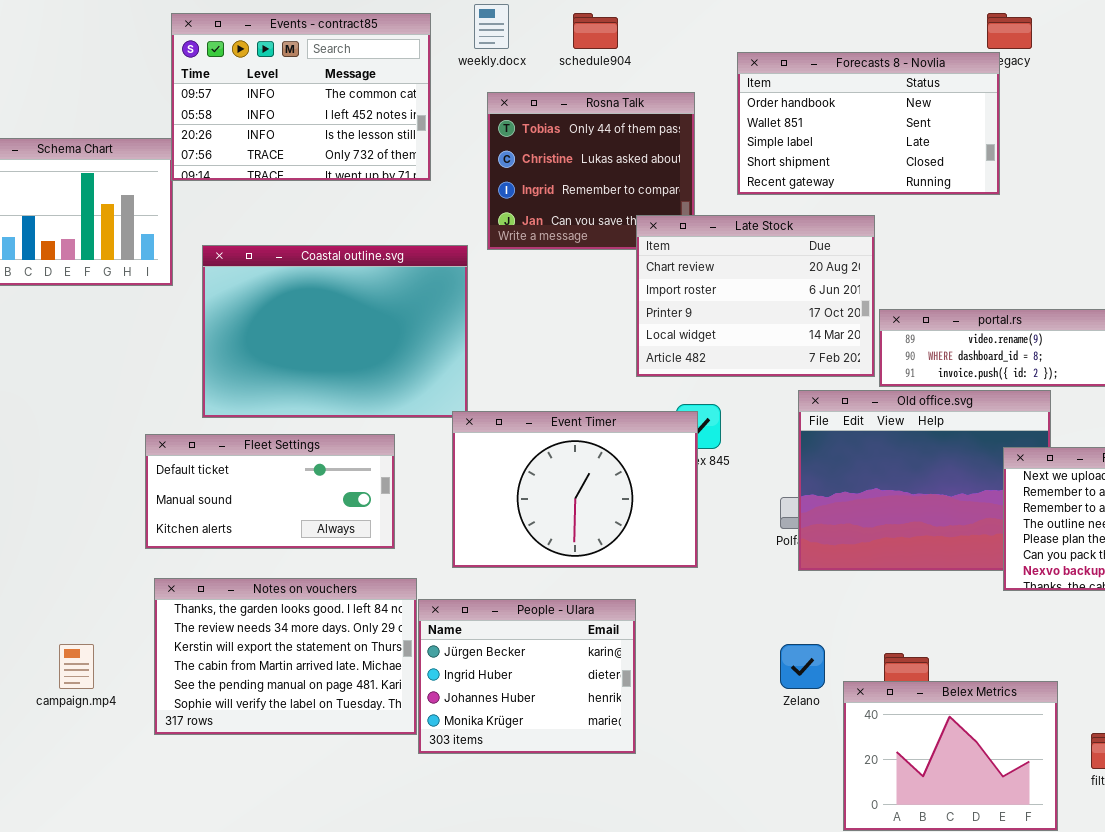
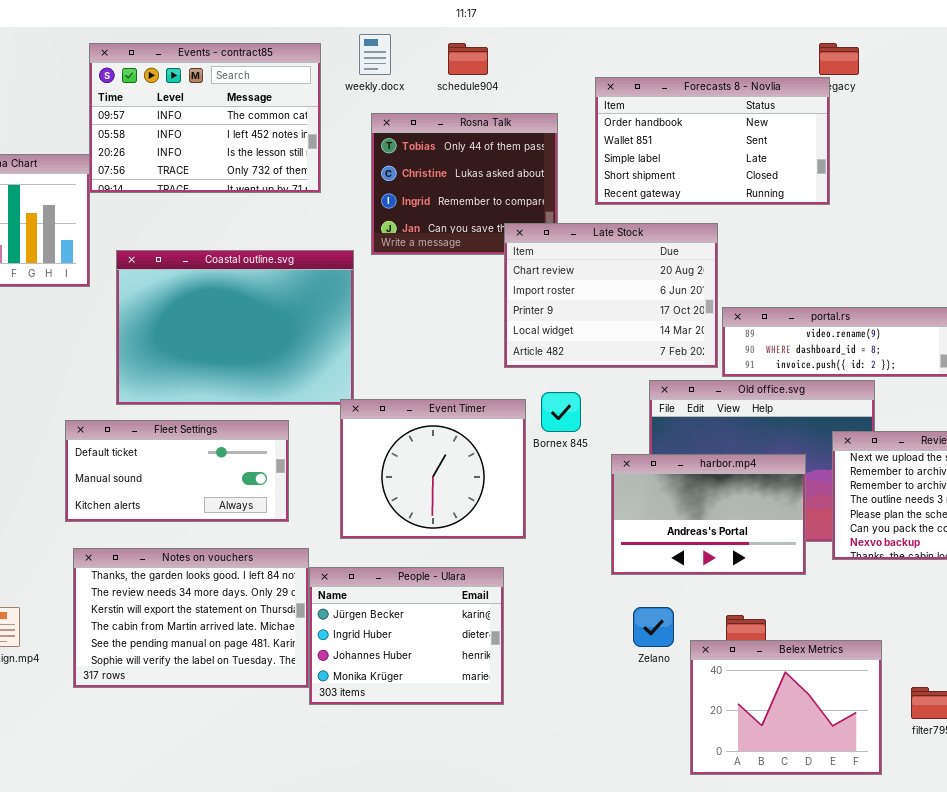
Event Timer: [452,411,698,568] -> [340,399,526,539], resized
harbor.mp4: none -> [611,454,806,575], opened

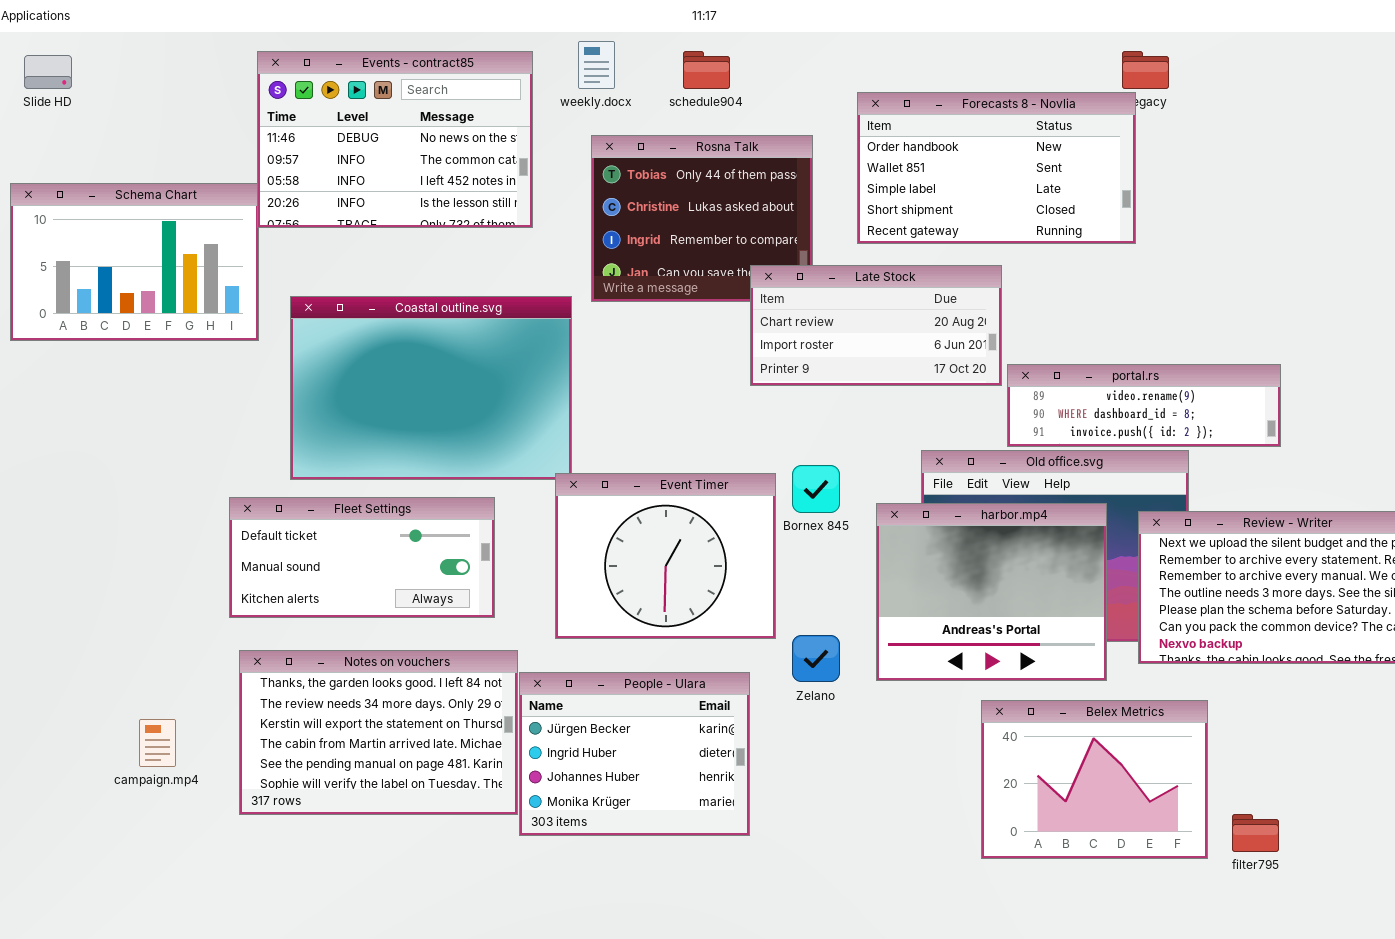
Events - contract85: [89,43,321,193] -> [257,51,533,228], scrolled up 1 row
Late Stock: [504,223,718,368] -> [750,265,1002,386], resized
harbor.mp4: [611,454,806,575] -> [876,503,1107,681], resized
Zelano: [633,607,674,647] -> [792,635,840,682], moved
Belex Metrics: [690,640,882,775] -> [981,700,1208,859], moved

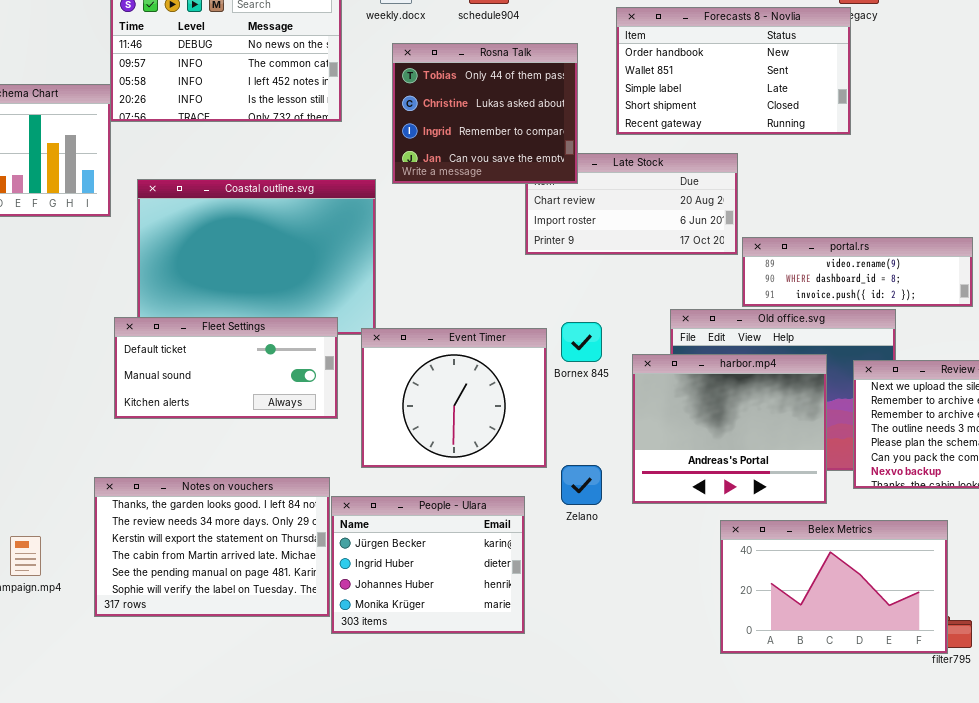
Rosna Talk: [591,135,813,302] -> [392,43,578,184], raised
Fleet Settings: [229,497,495,618] -> [114,317,338,419], moved
Belex Metrics: [981,700,1208,859] -> [720,520,948,654], resized

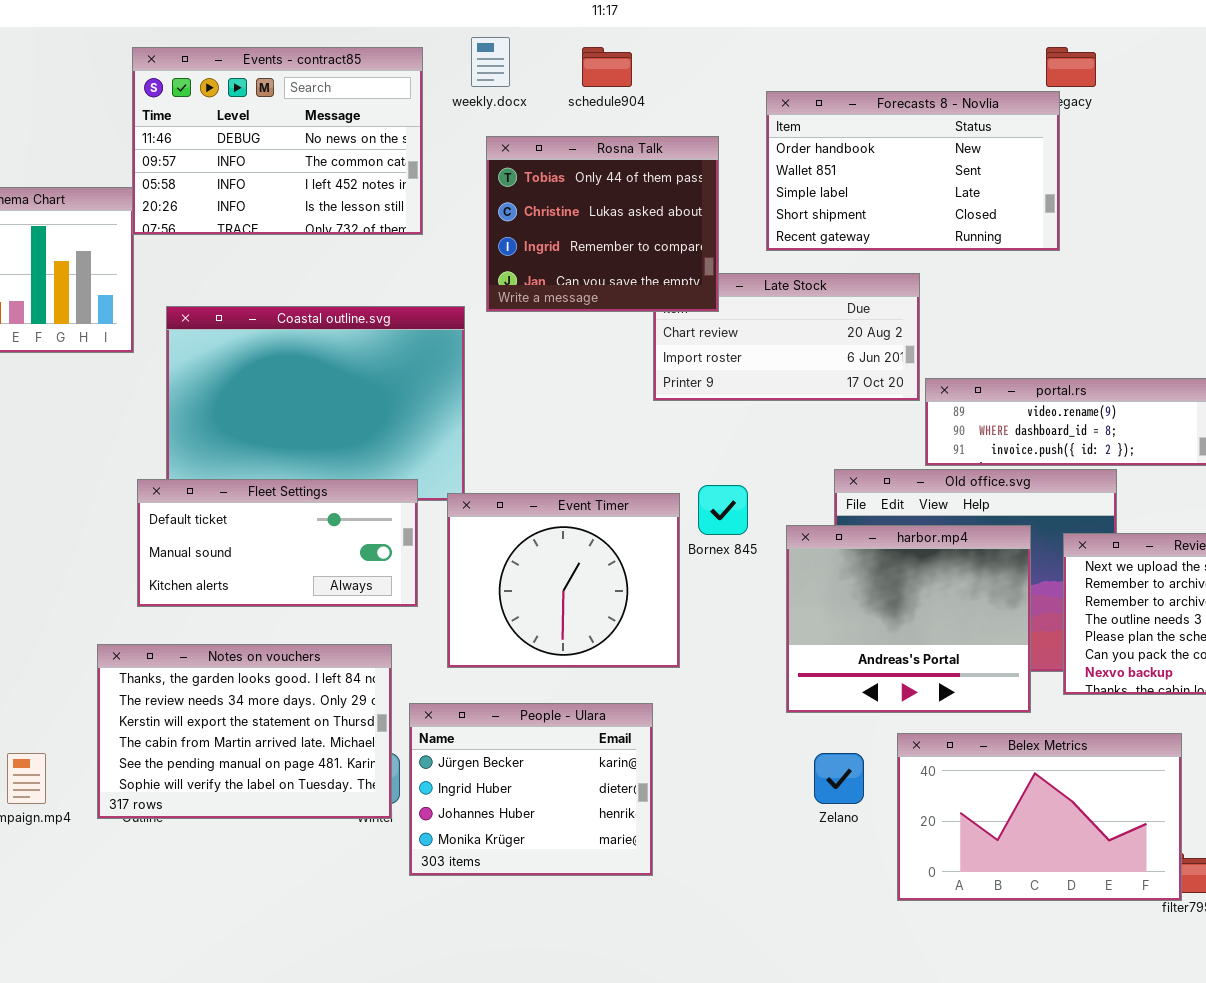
Zelano: [561,465,602,505] -> [814,753,864,804], moved
Notes on vouchers: [94,477,330,617] -> [97,644,392,819], moved

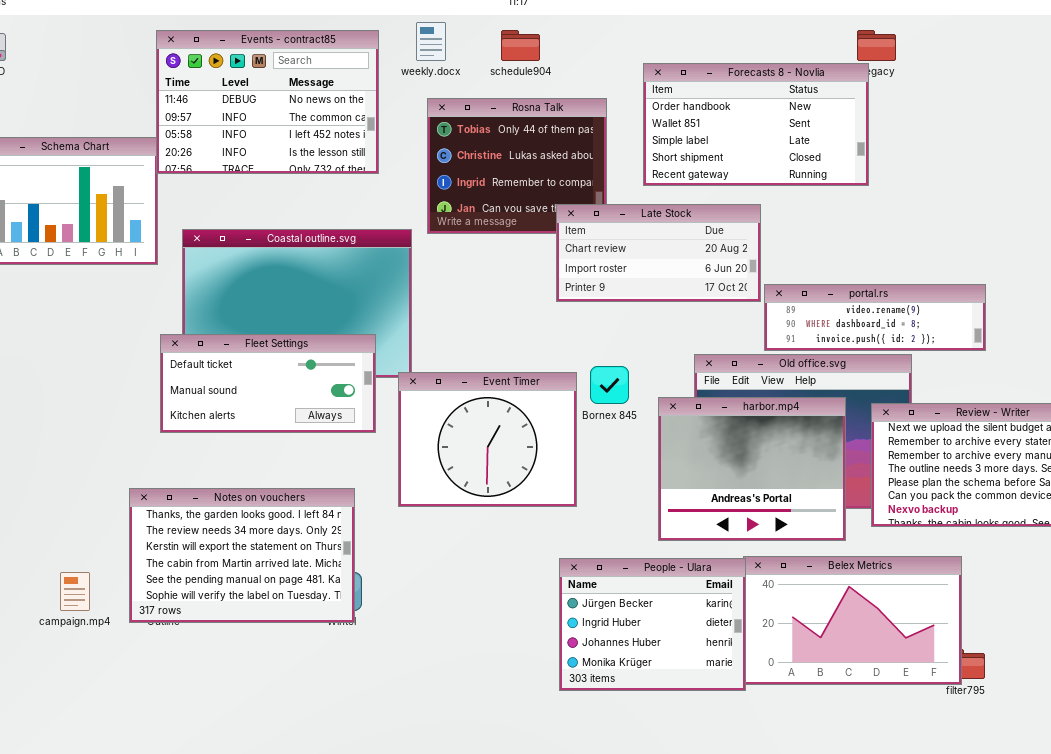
Late Stock: [653,273,920,401] -> [556,204,761,302], raised
Fleet Settings: [137,479,418,607] -> [160,334,376,433], moved
People - Ulara: [409,703,653,876] -> [559,558,746,691], moved

